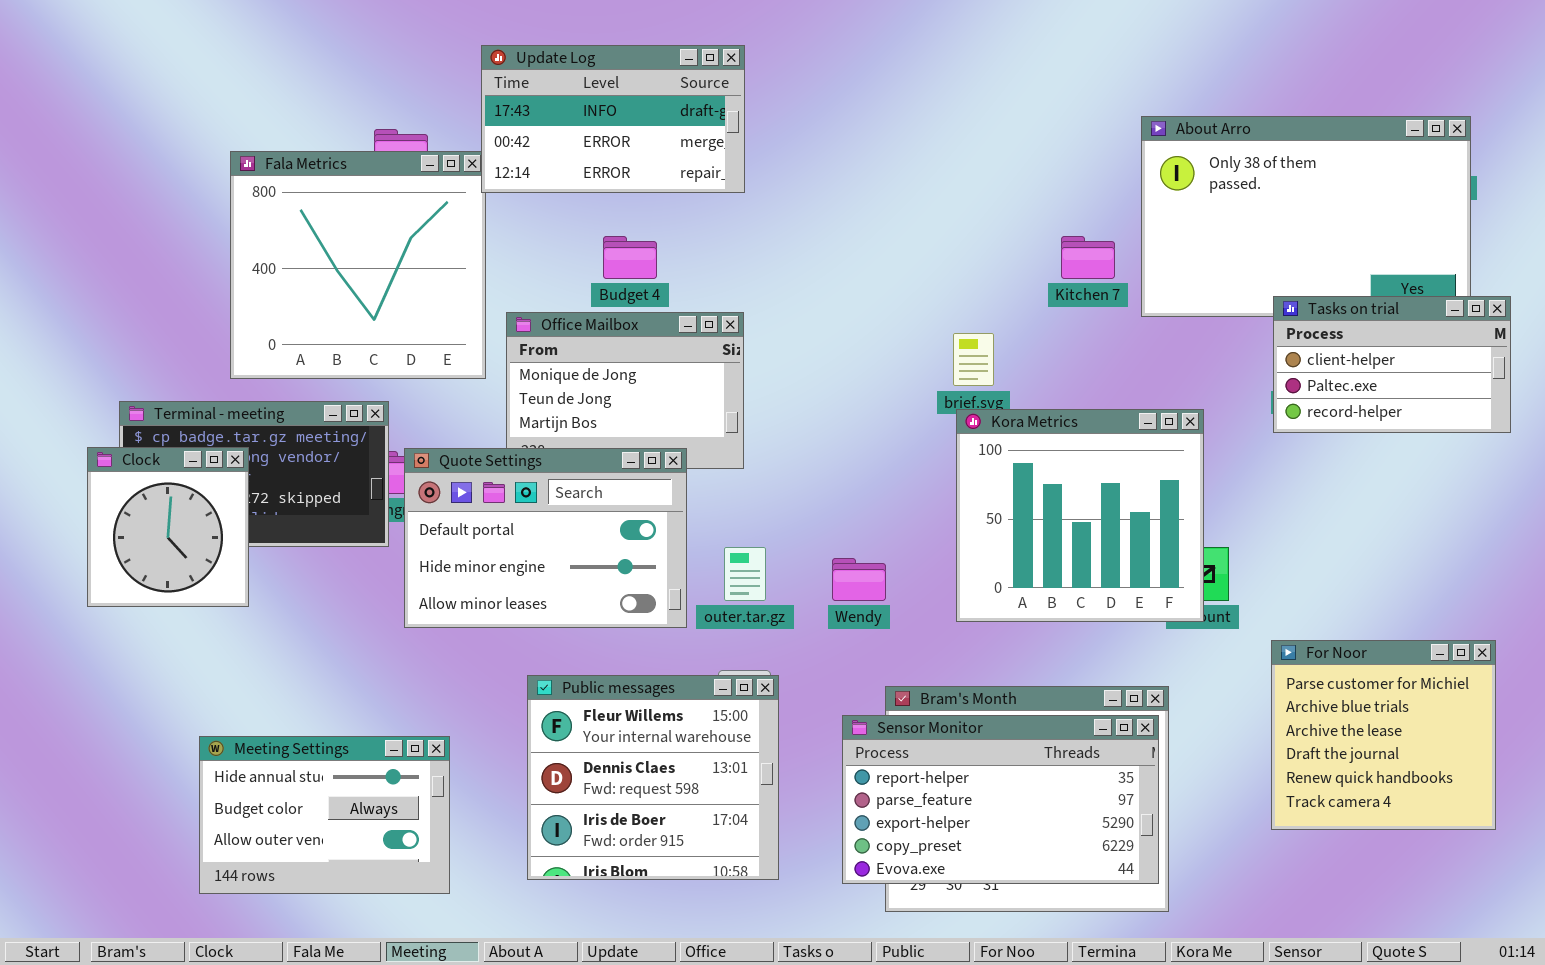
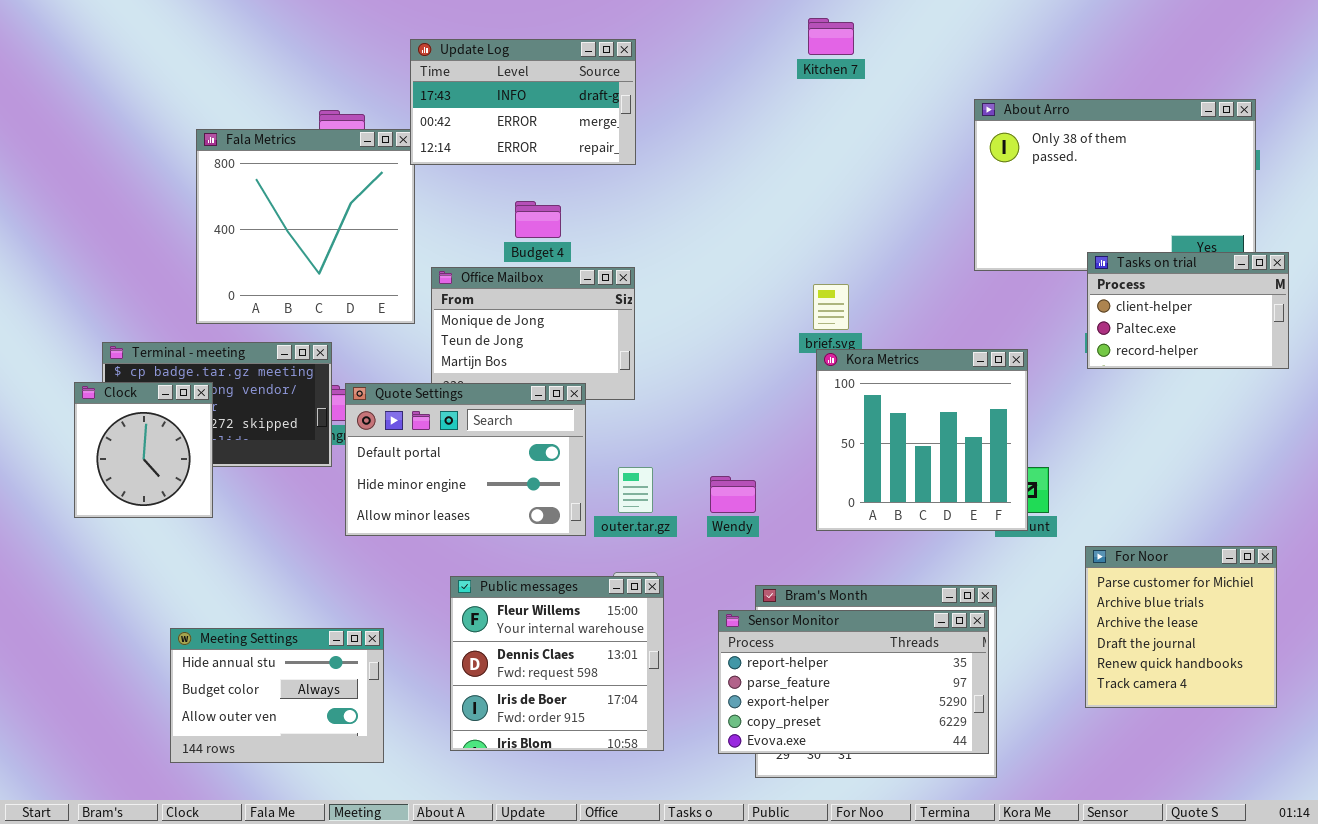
Kitchen 7: [1061,236,1115,279] -> [808,18,854,55], moved

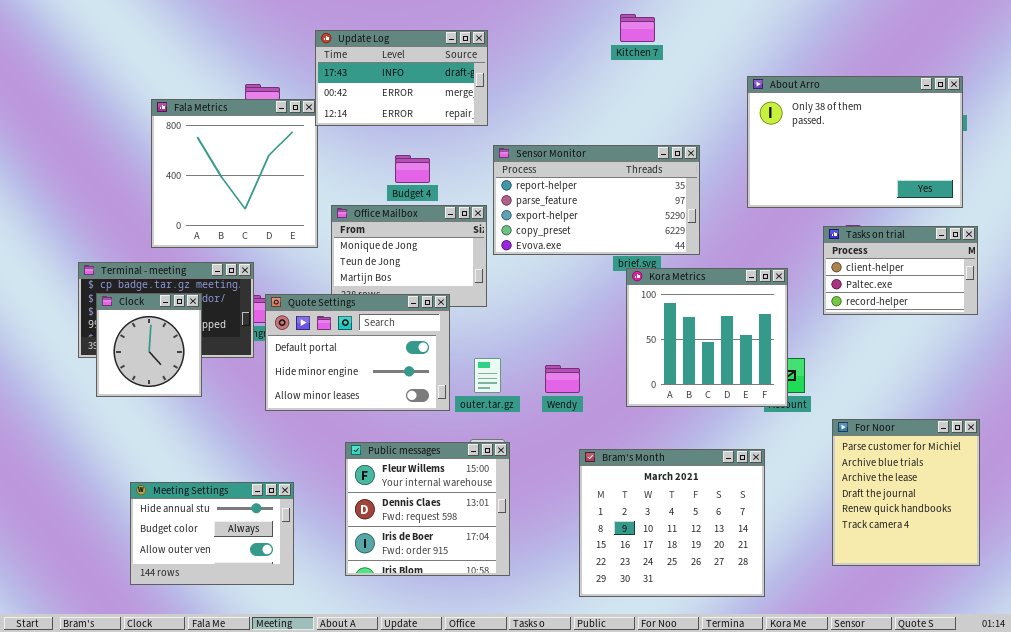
Tasks on trial: [1087,252,1289,369] -> [823,226,978,315], moved
Clock: [74,382,213,518] -> [96,293,202,397], moved
For Noor: [1085,546,1277,708] -> [832,419,980,566], resized
Sensor Monitor: [718,610,989,754] -> [493,145,700,255], moved

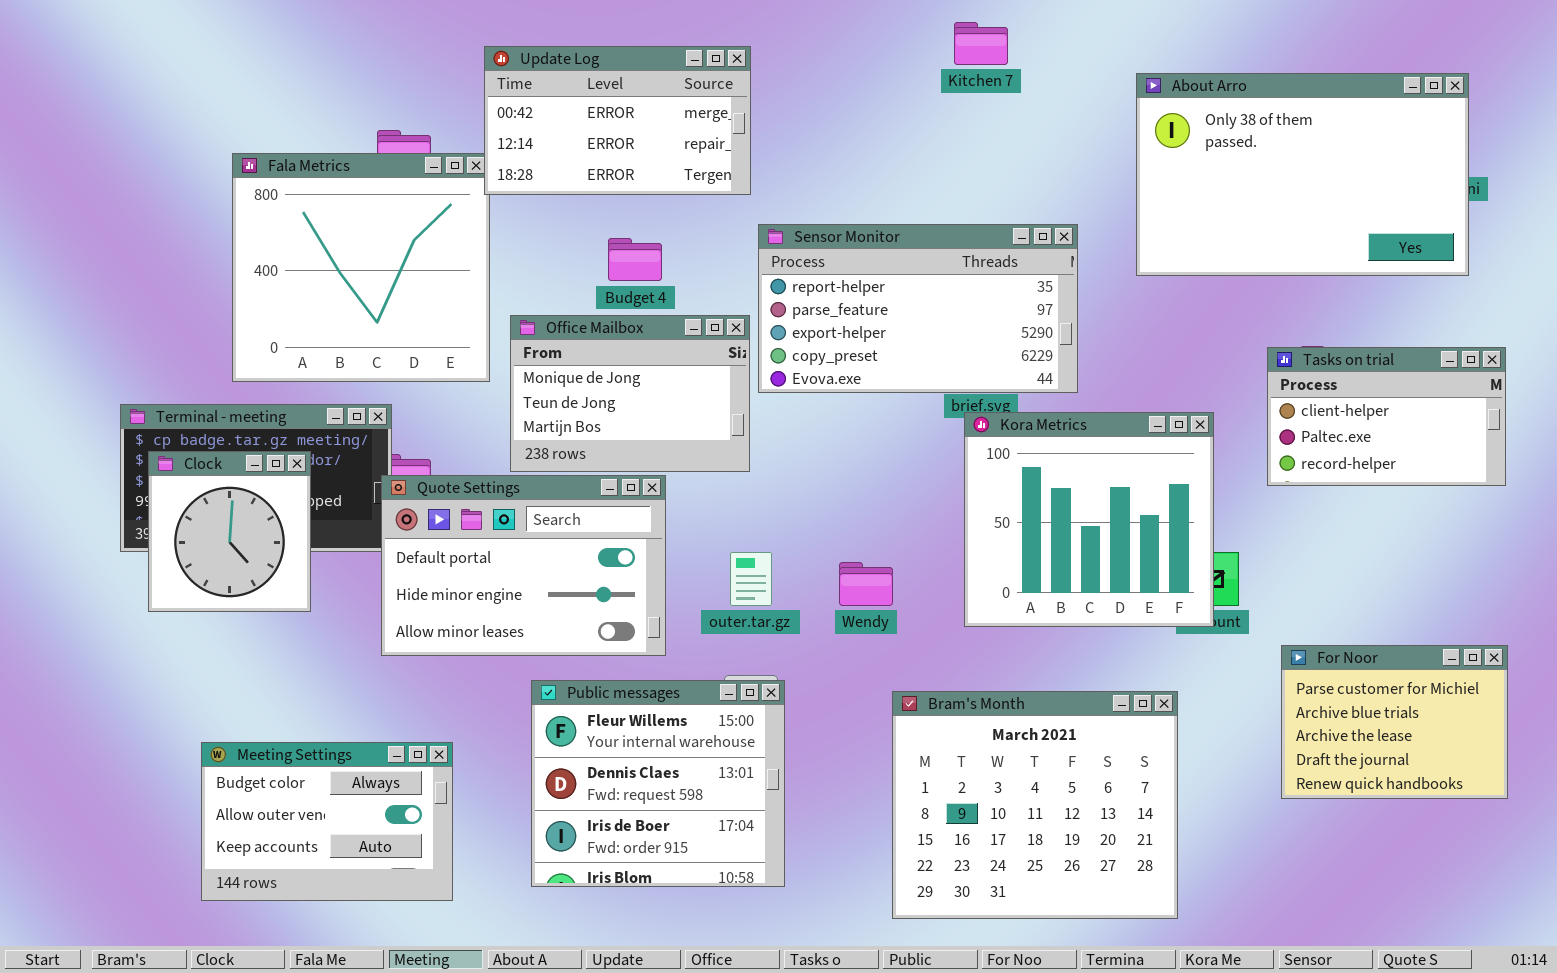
Update Log: [315,30,488,126] -> [484,46,751,195], scrolled down 1 row
About Arro: [747,76,963,208] -> [1136,73,1469,276], moved
Quote Settings: [265,294,450,411] -> [381,475,666,656], moved
For Noor: [832,419,980,566] -> [1281,645,1508,799], resized
Meeting Settings: [130,482,294,585] -> [201,742,453,901], scrolled down 1 row

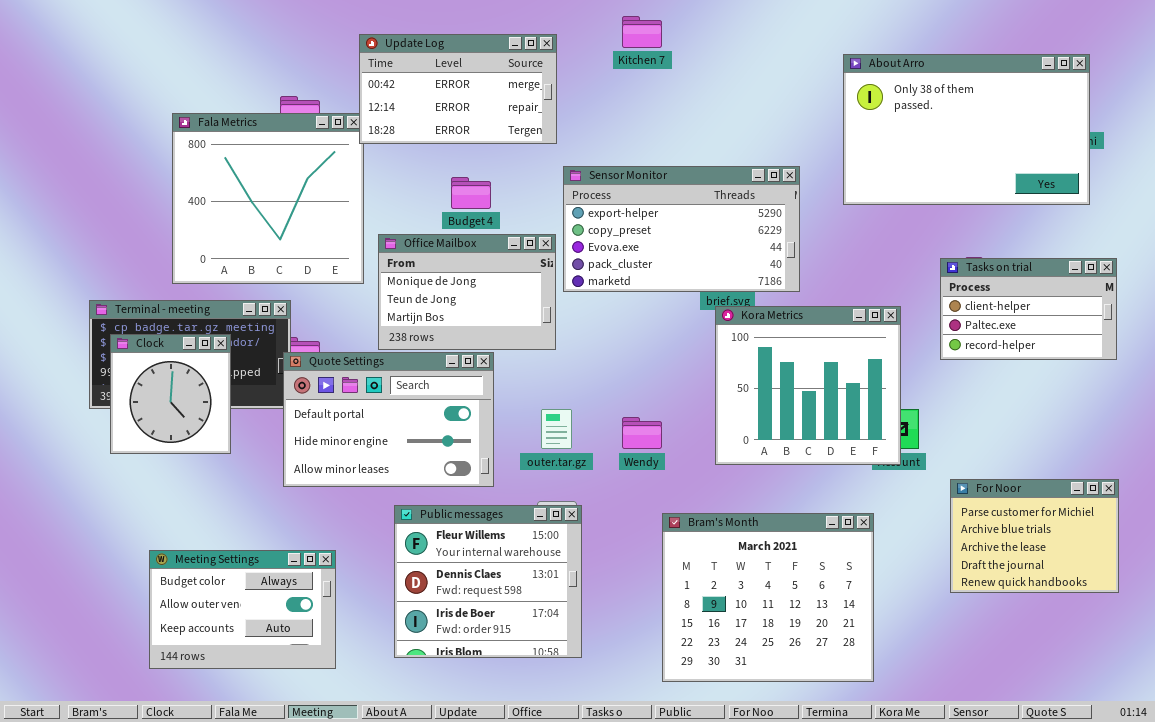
Kitchen 7: [954,22,1008,65] -> [622,16,662,48], moved
Sensor Monitor: [758,224,1078,393] -> [563,166,800,292], scrolled down 2 rows

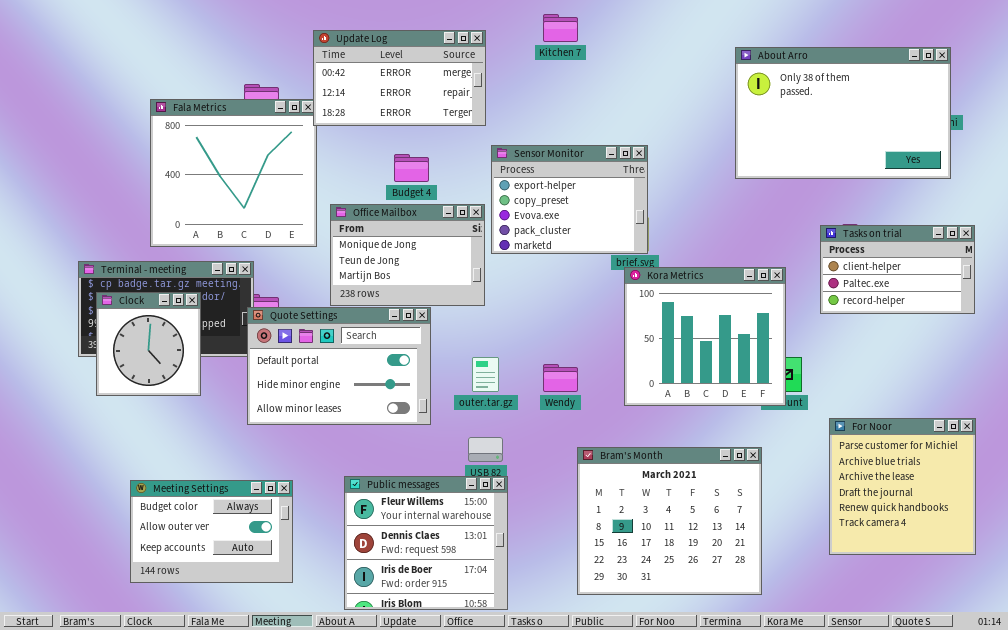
Sensor Monitor: [563,166,800,292] -> [491,145,648,254], resized
For Noor: [950,479,1119,593] -> [829,418,976,555], resized
Public messages: [394,505,582,658] -> [344,476,508,610], moved

